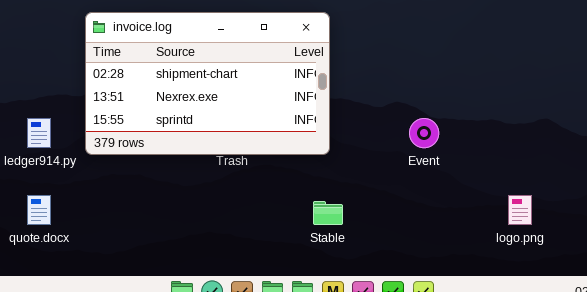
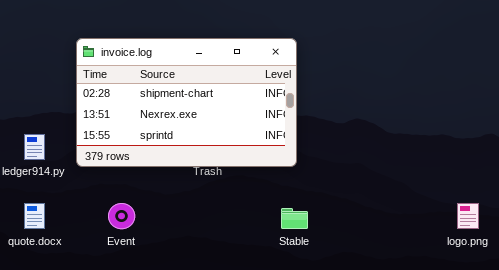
Event: [409,118,439,148] -> [108,203,135,229], moved

